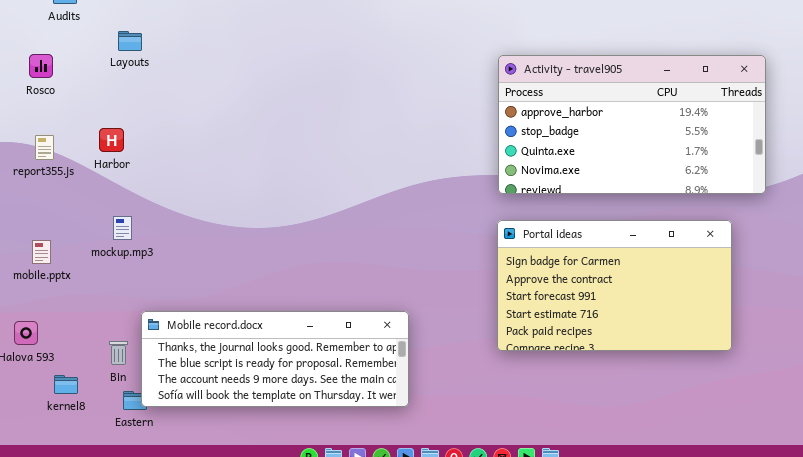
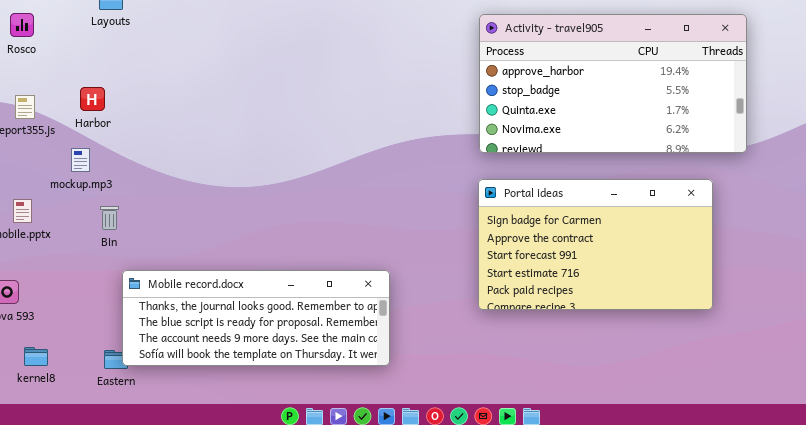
mockup.mp3: [113,216,132,240] -> [71,148,90,172], moved
Bin: [109,341,128,365] -> [100,206,119,230], moved
kernel8: [54,375,78,394] -> [24,347,48,366], moved

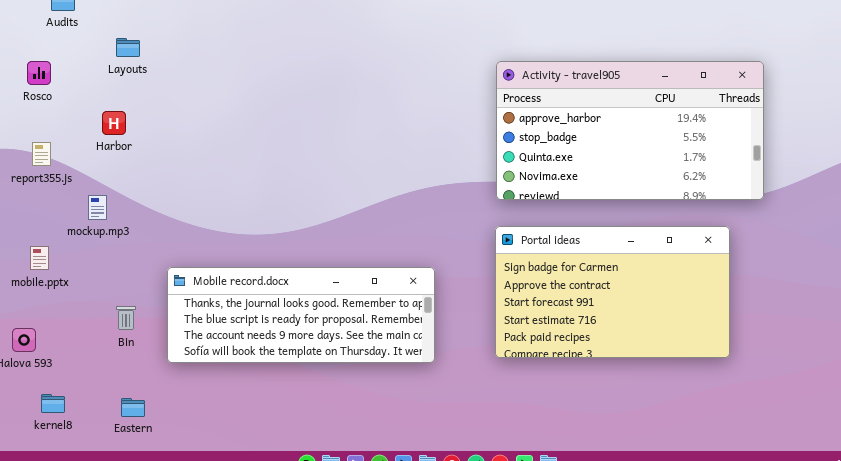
Harbor: [80,87,105,111] -> [102,111,126,135], moved
Bin: [100,206,119,230] -> [116,306,136,330], moved
Mobile record.docx: [122,270,390,366] -> [167,267,435,363], moved

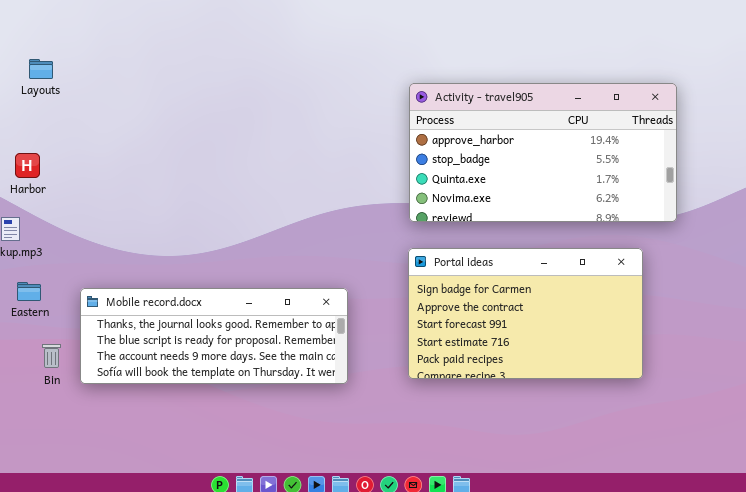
Harbor: [102,111,126,135] -> [15,153,40,178], moved
Bin: [116,306,136,330] -> [42,344,61,368], moved
Eastern: [121,398,145,417] -> [17,282,41,301], moved

